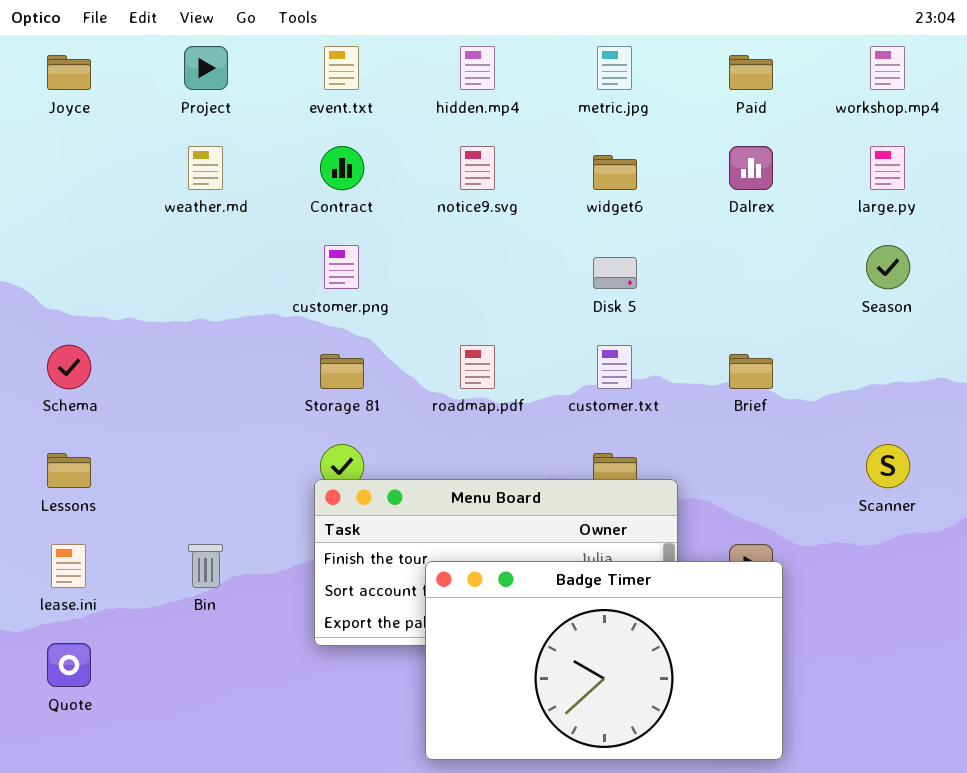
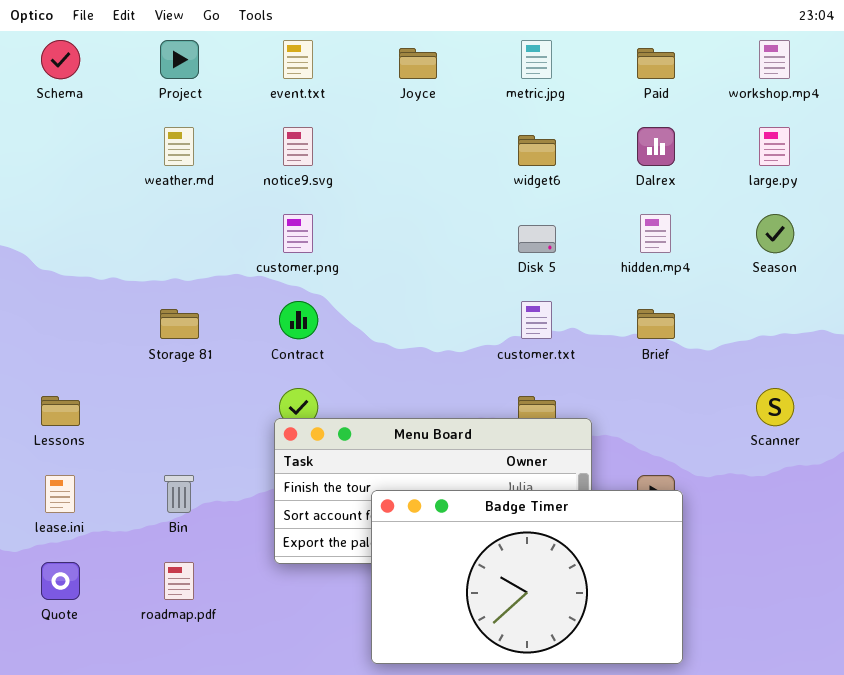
hidden.mp4: [460,46,495,90] -> [640,214,671,253], moved
Joyce: [47,55,91,90] -> [399,48,437,79], moved
Contract: [320,146,364,190] -> [279,301,318,339], moved
notice9.svg: [460,146,495,190] -> [283,127,313,166], moved
Schema: [47,345,91,389] -> [41,40,80,79], moved
roadmap.pdf: [460,345,495,389] -> [164,562,194,600], moved
Storage 81: [320,354,364,389] -> [160,309,199,339], moved

